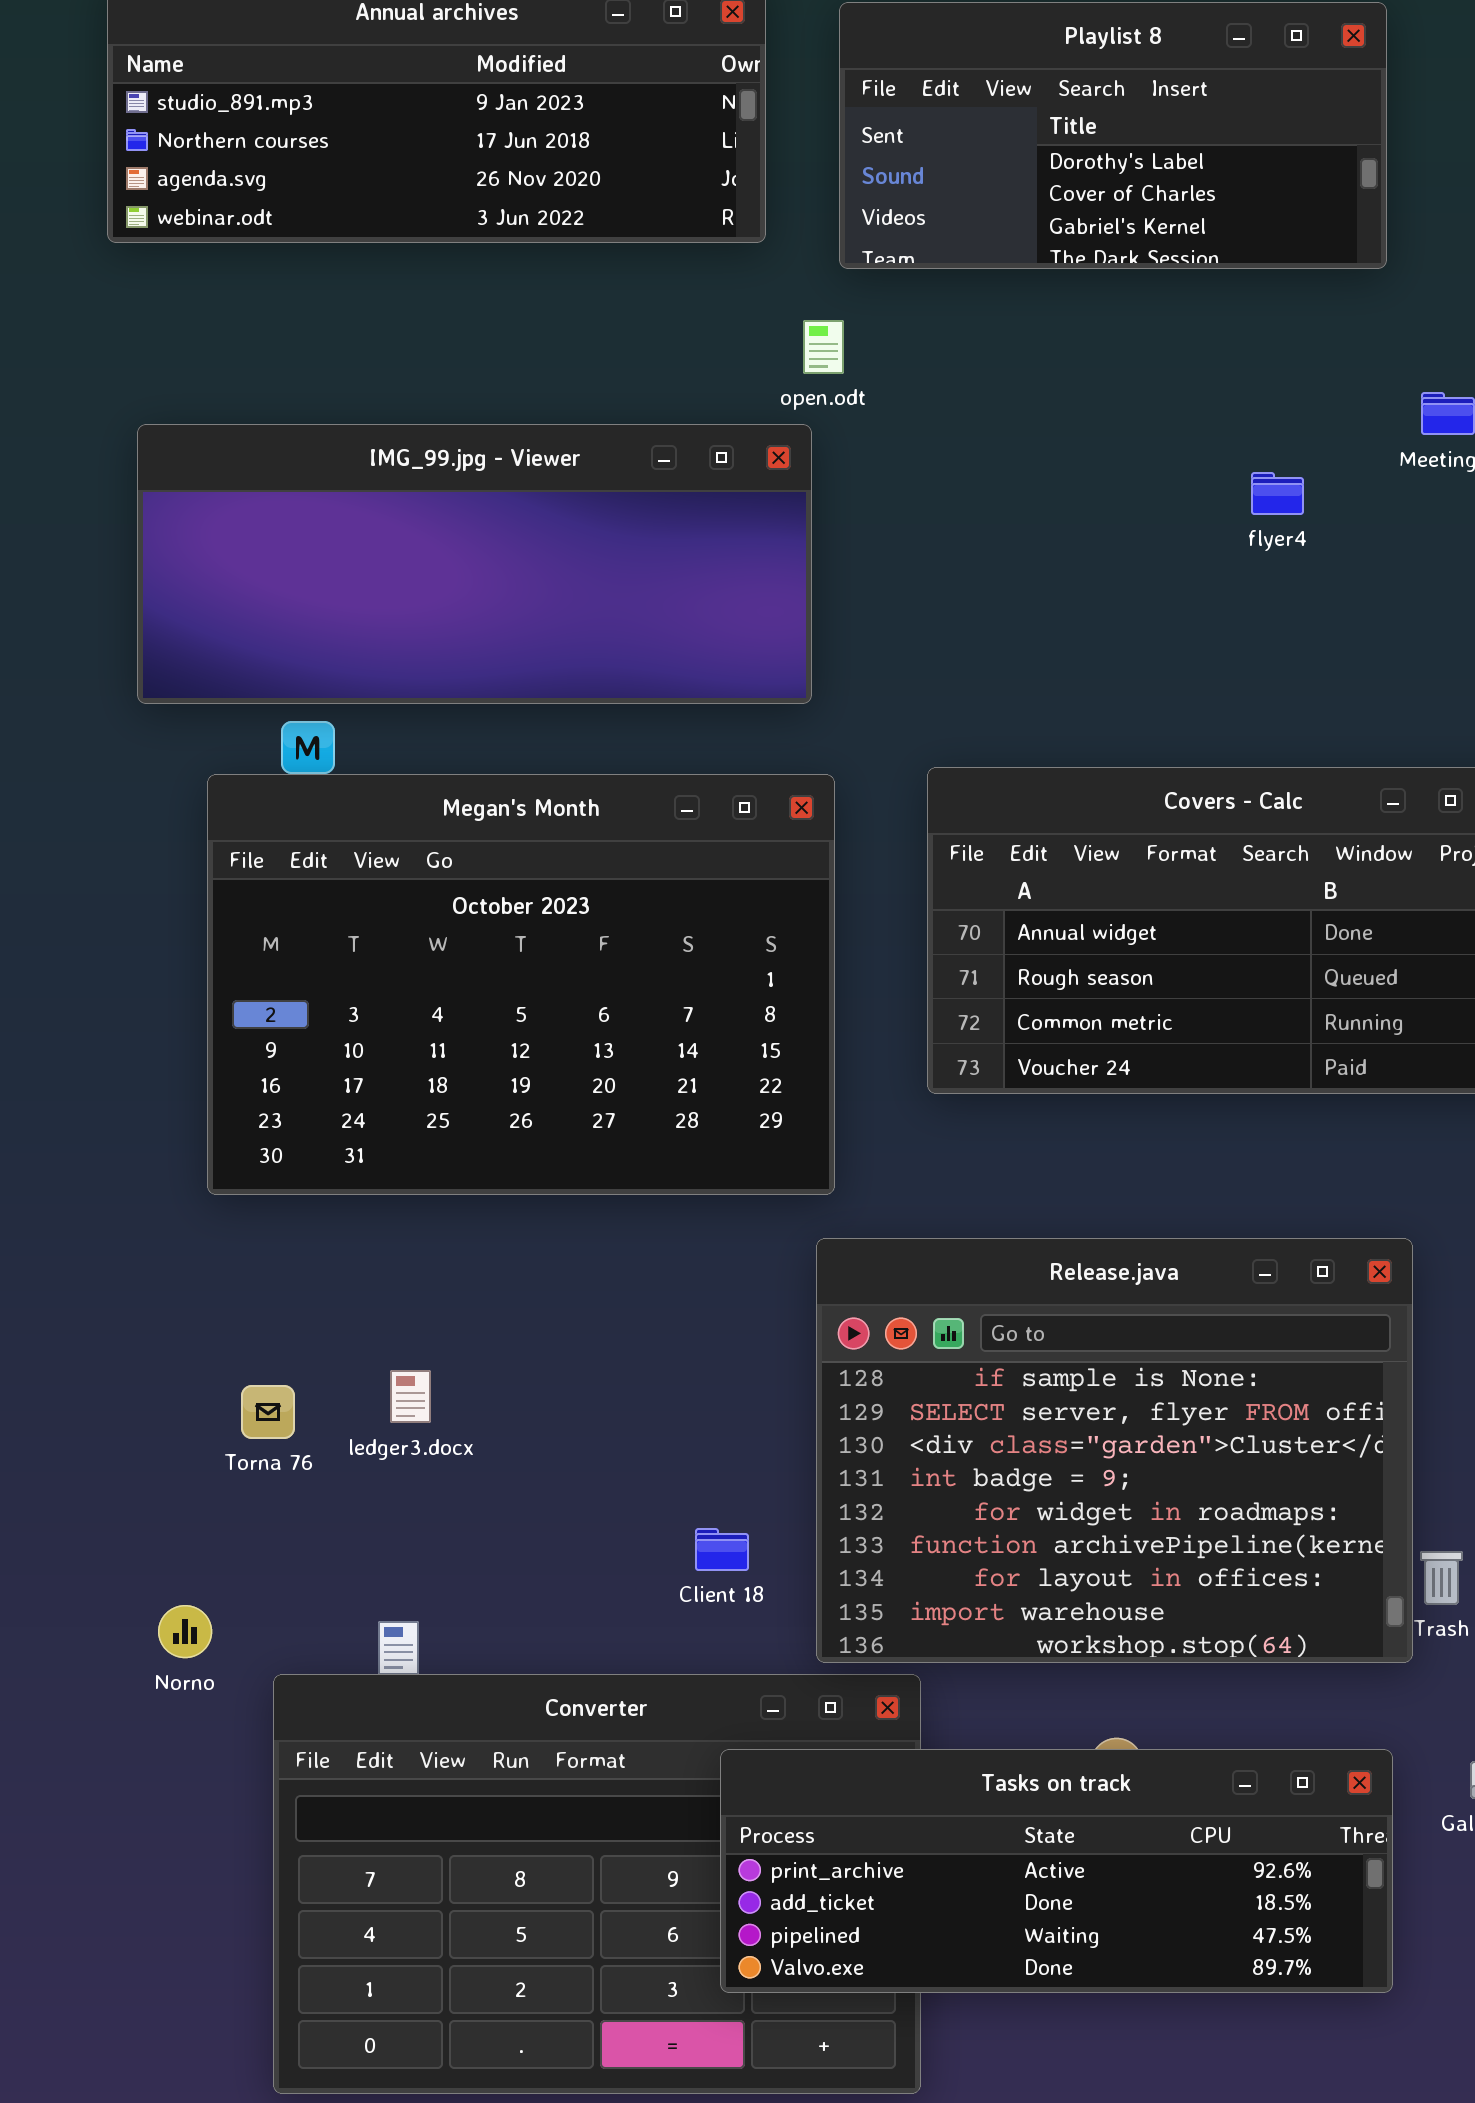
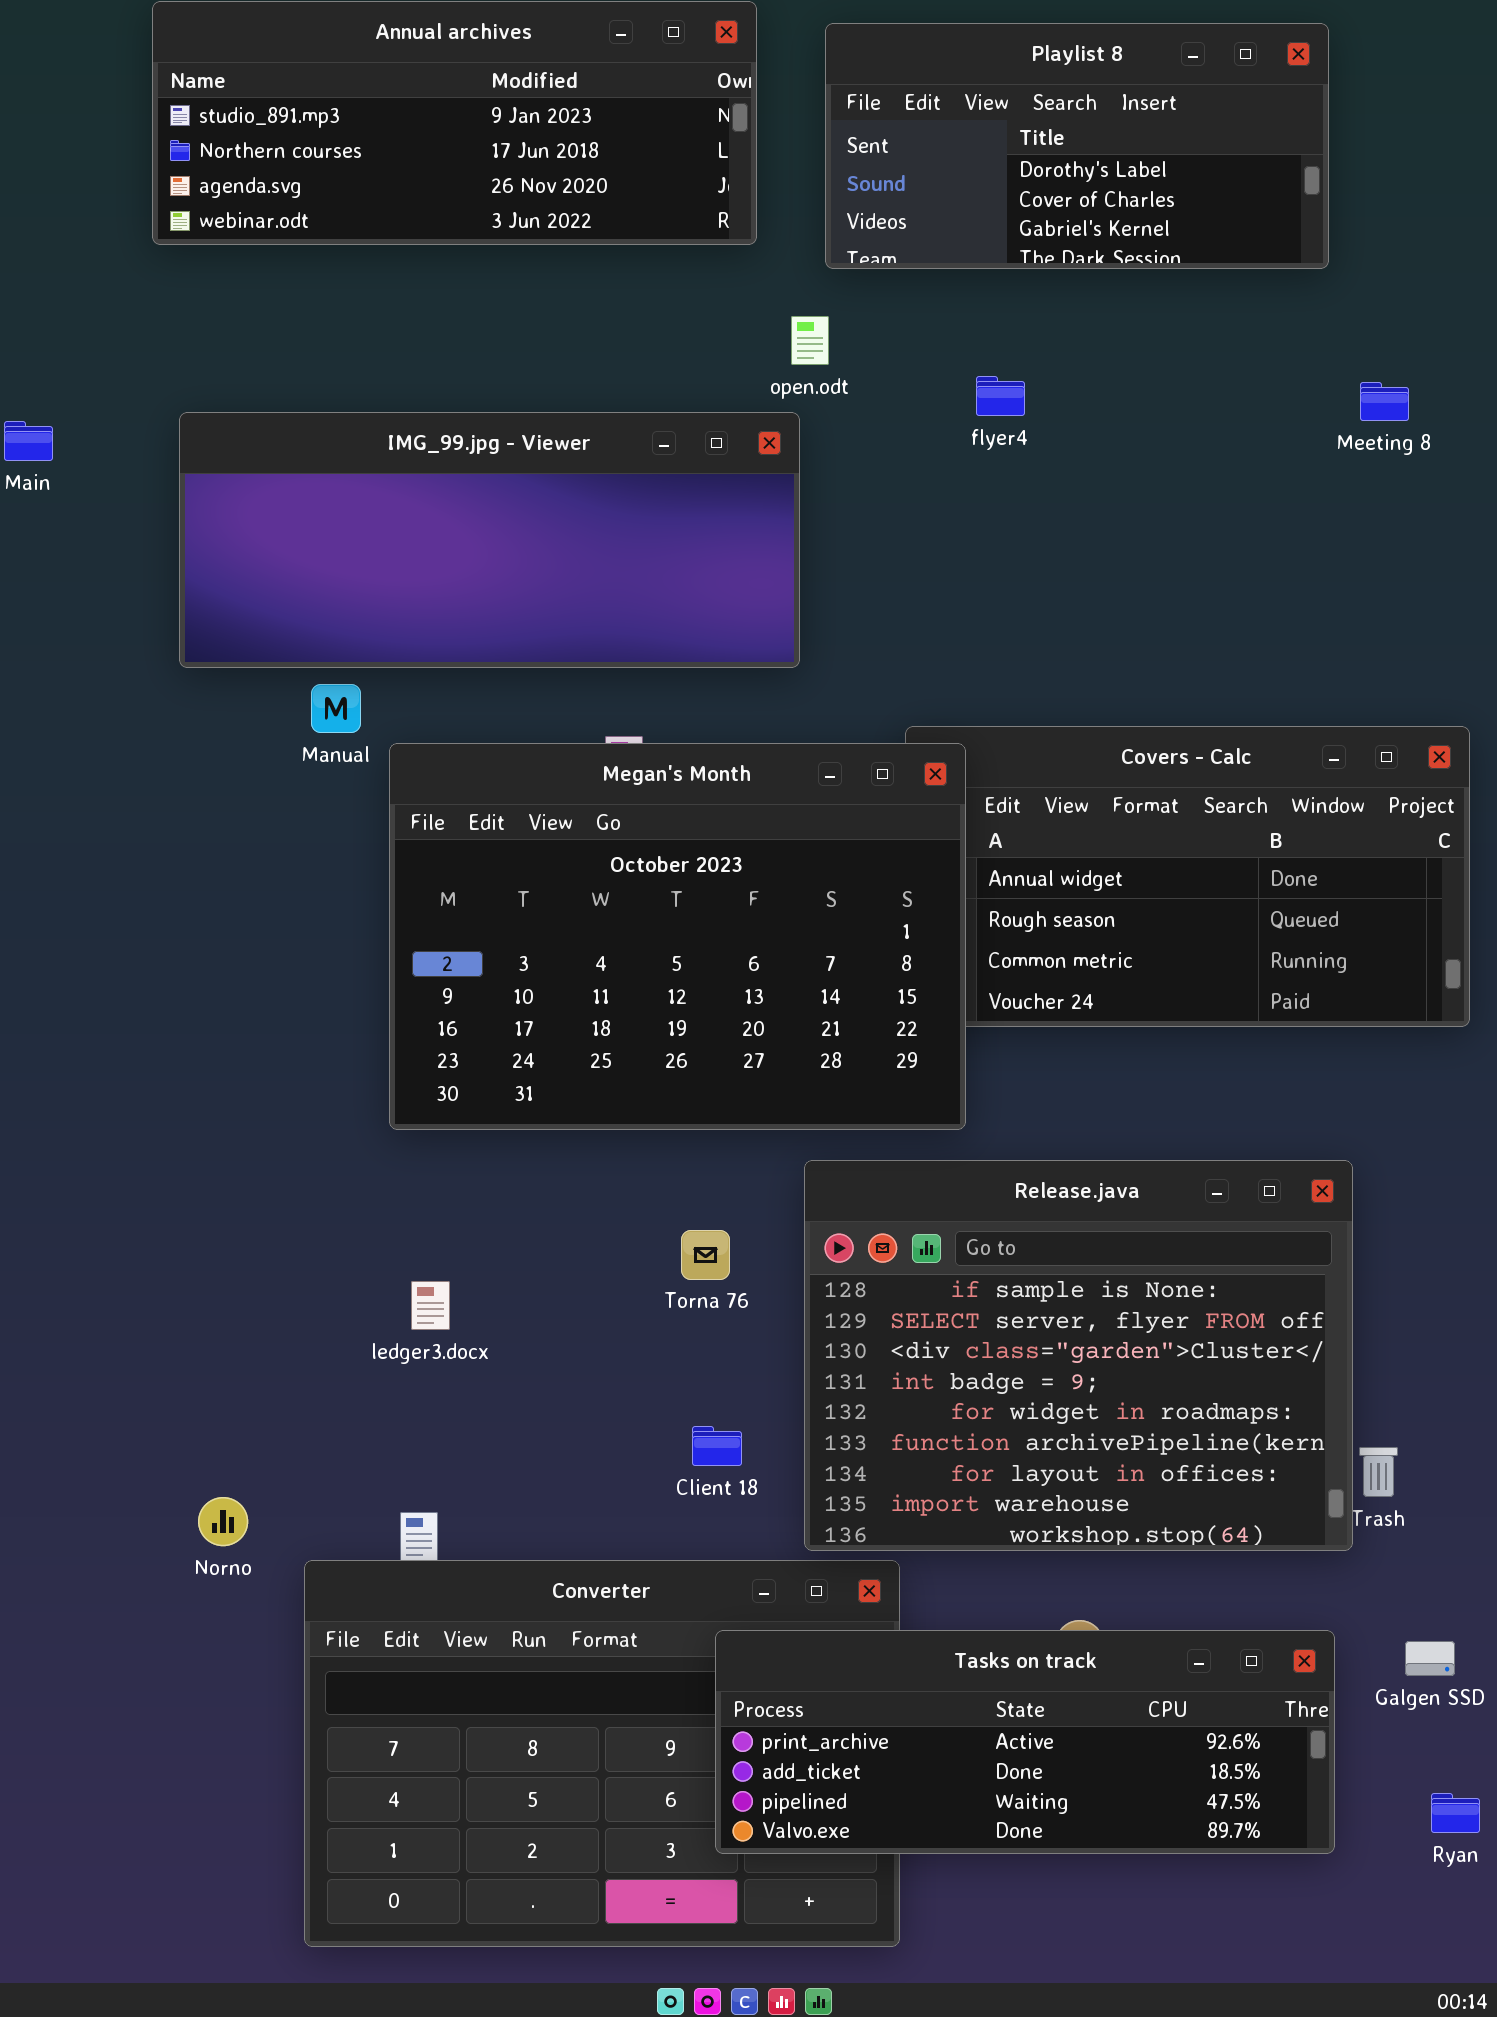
flyer4: [1251,472,1304,515] -> [976,376,1025,416], moved
Megan's Month: [207,774,835,1195] -> [389,743,966,1130], moved
Torna 76: [241,1385,295,1439] -> [681,1230,730,1280], moved

